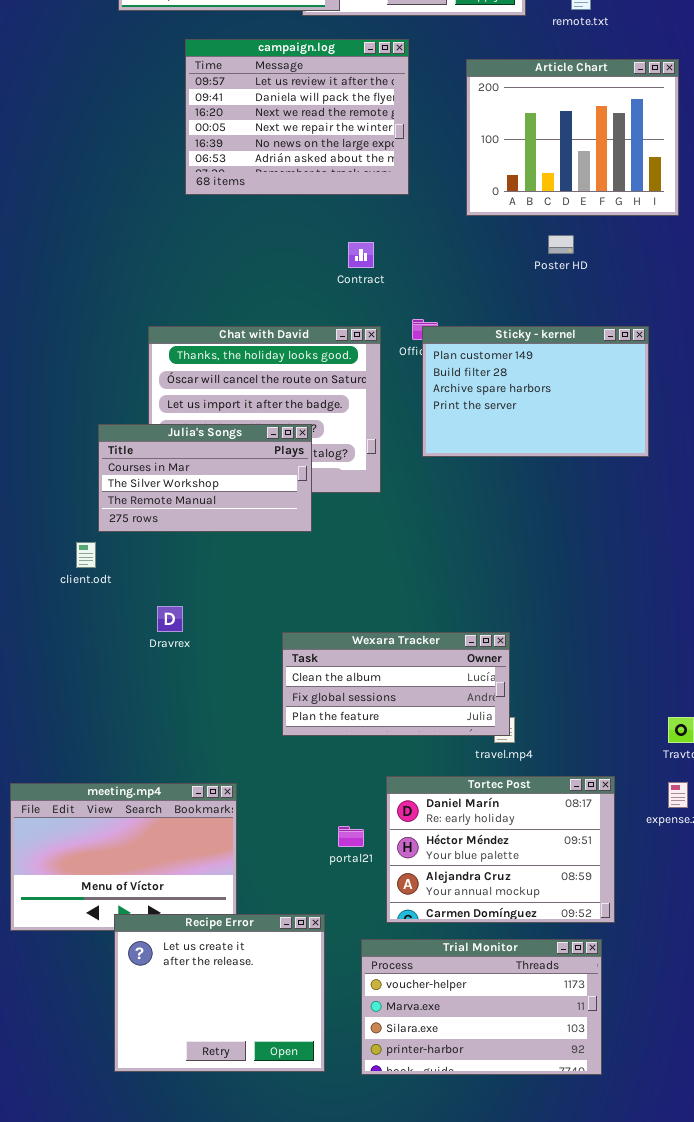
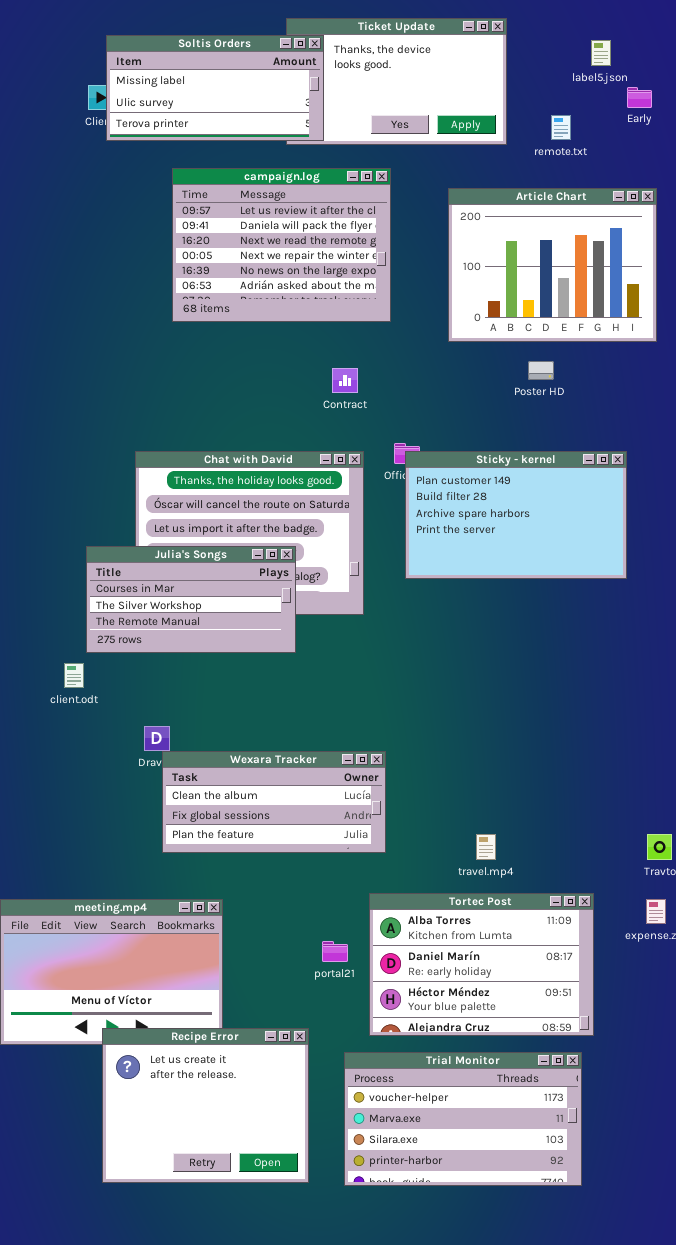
Wexara Tracker: [282,632,510,736] -> [162,751,386,853], moved
Tortec Post: [386,776,615,923] -> [369,893,594,1036], scrolled up 1 row

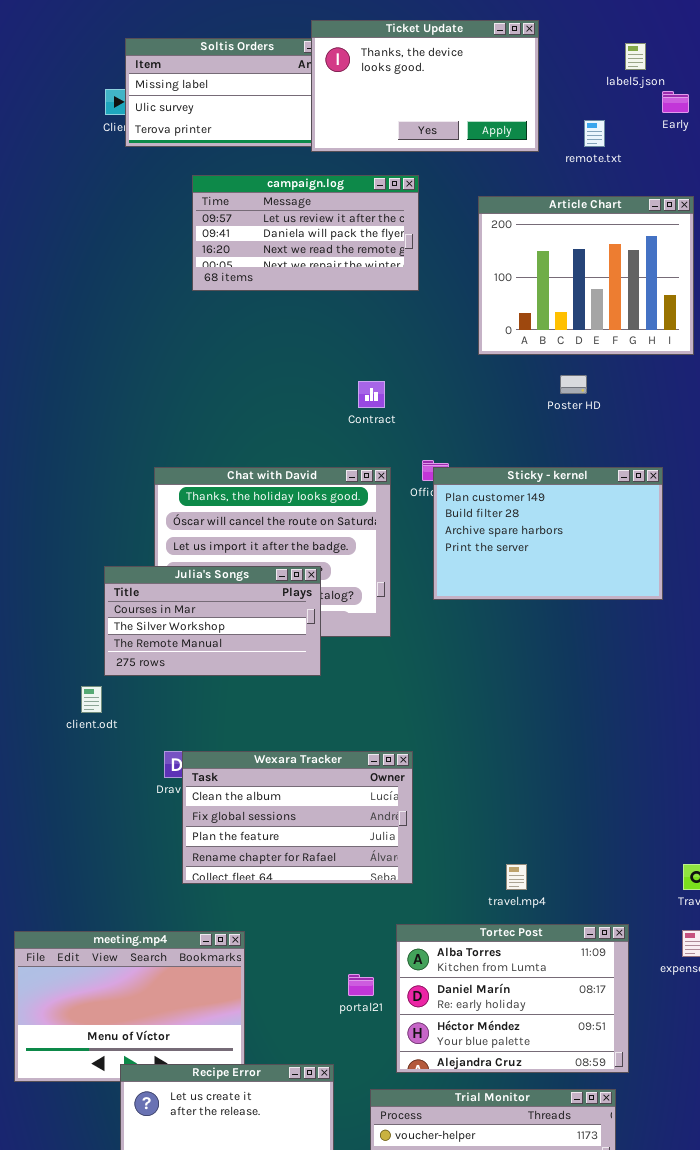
Ticket Update: [286,18,507,145] -> [311,20,539,152], raised
campaign.log: [172,168,391,322] -> [192,175,419,291], resized
Wexara Tracker: [162,751,386,853] -> [182,751,413,884], resized

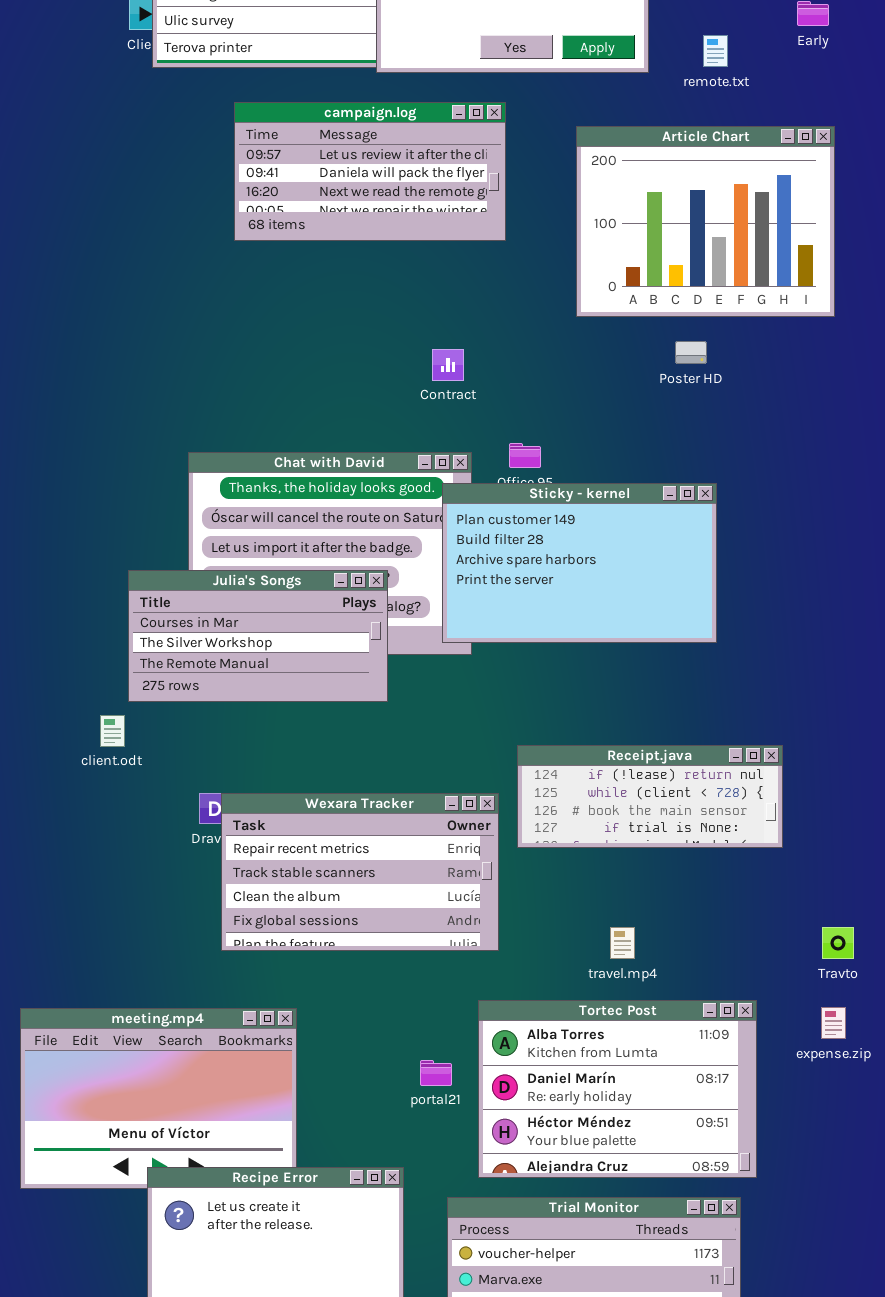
Sticky - kernel: [433,467,663,600] -> [442,483,717,643], moved
Receipt.java: none -> [517,745,783,848], opened
Wexara Tracker: [182,751,413,884] -> [221,793,499,951], scrolled up 2 rows

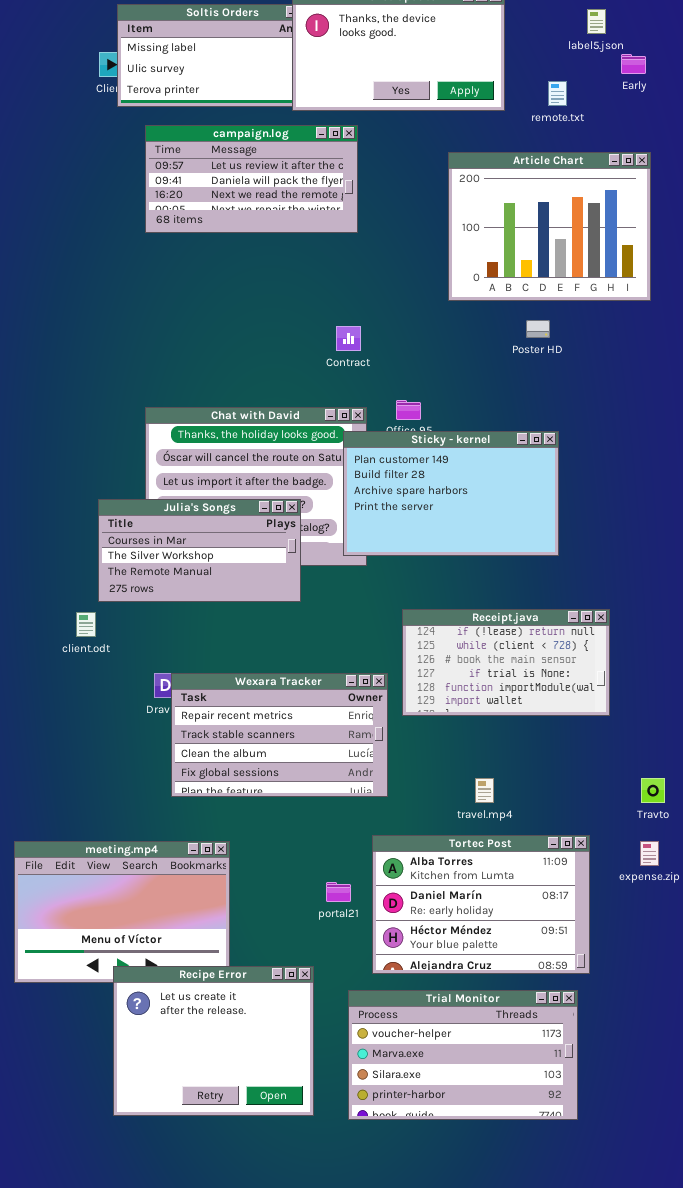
campaign.log: [234,102,506,241] -> [145,125,358,233], moved
Receipt.java: [517,745,783,848] -> [402,609,610,716], resized

